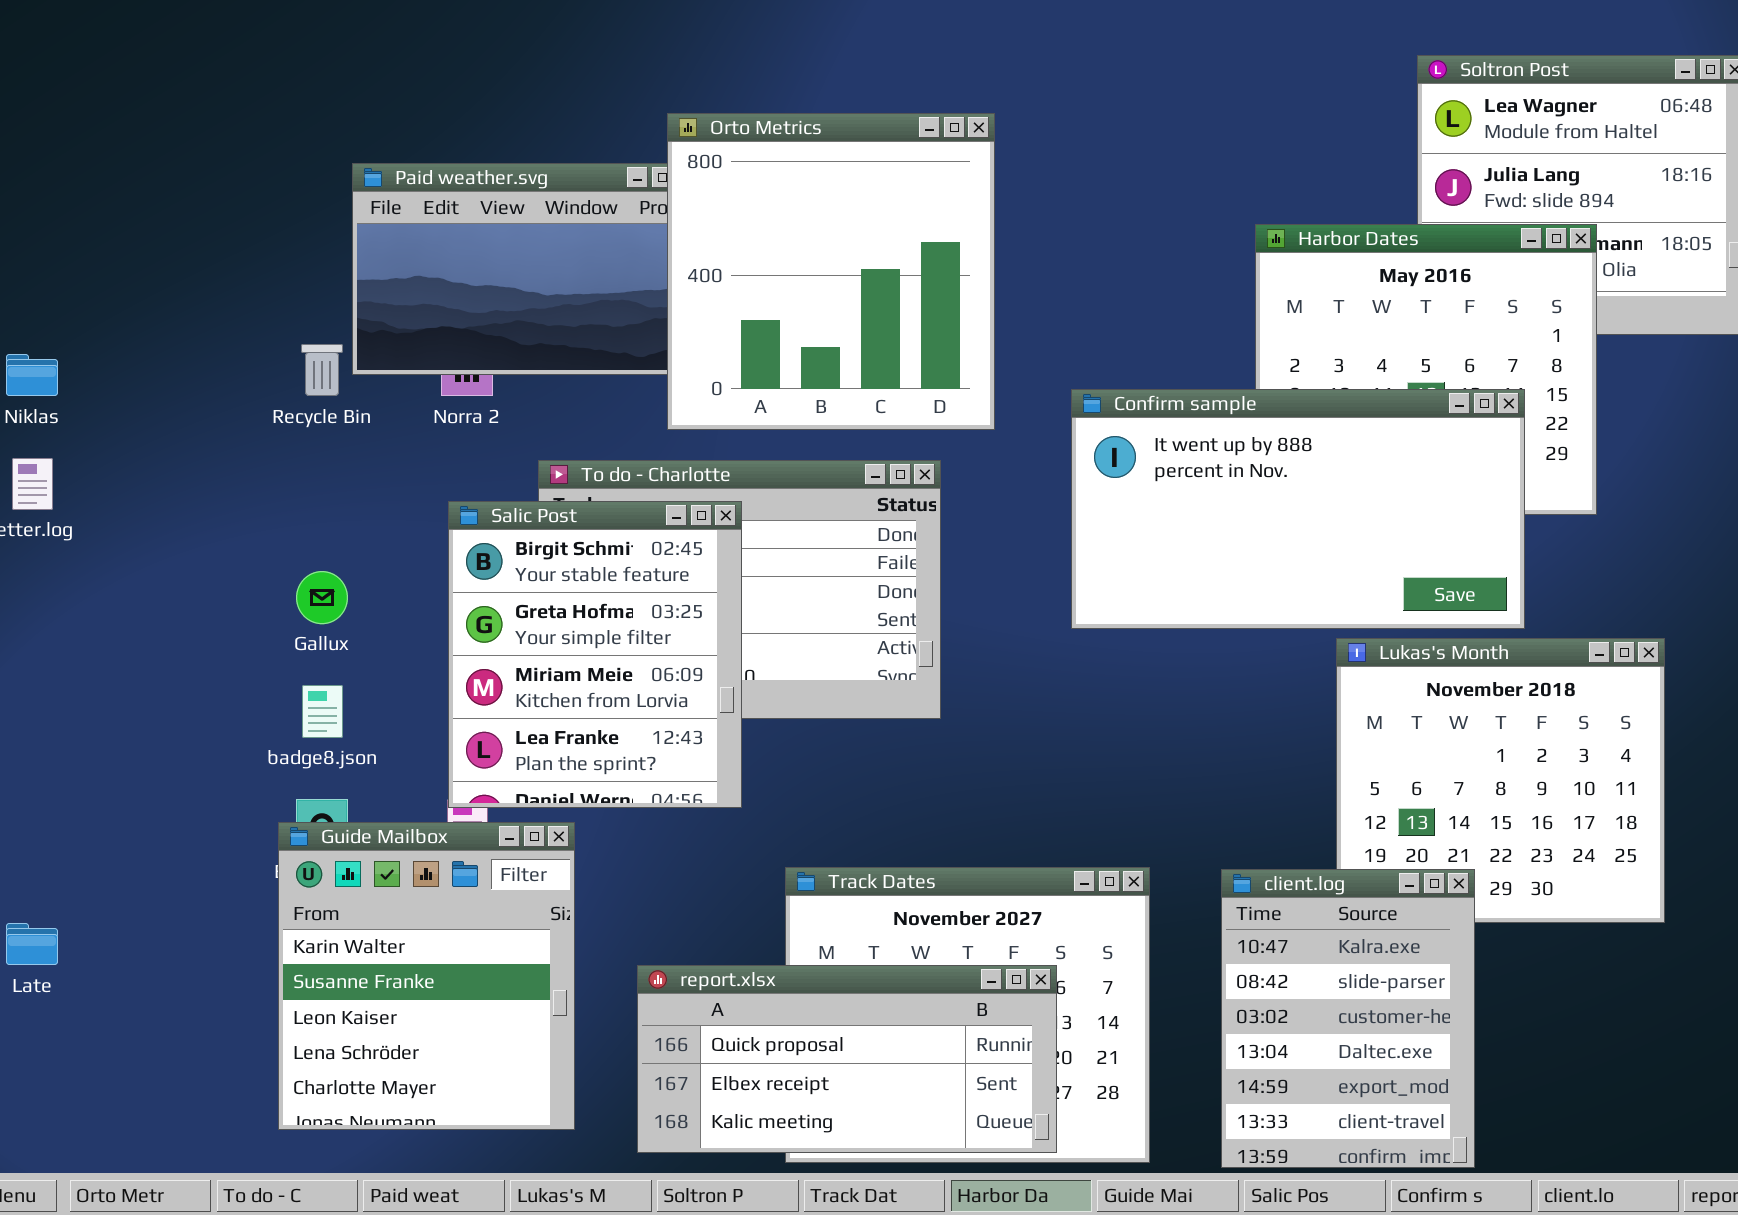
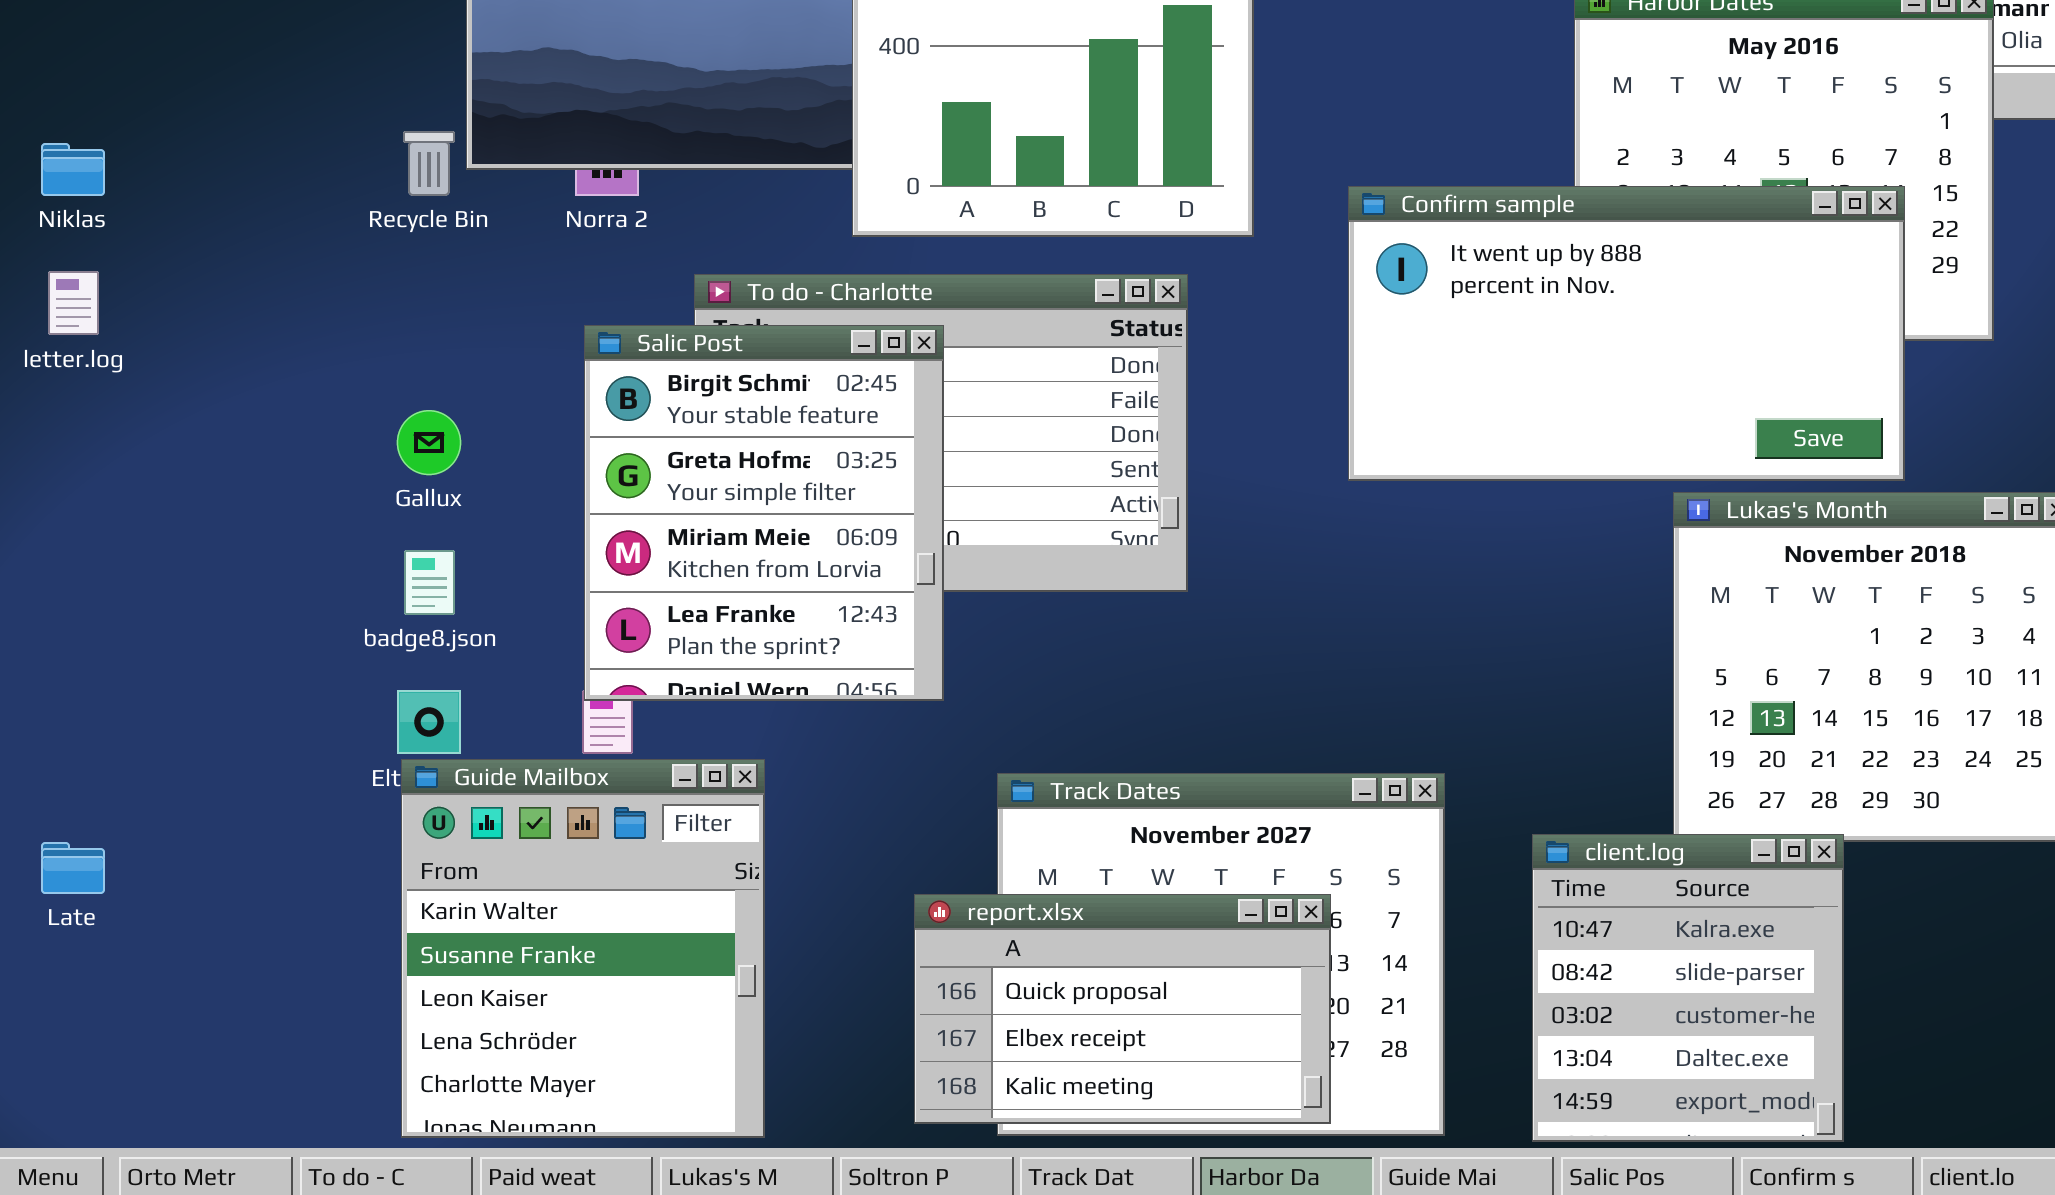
Guide Mailbox: [278,822,575,1130] -> [401,759,765,1138], moved
client.log: [1221,869,1475,1168] -> [1532,834,1844,1142], resized
report.xlsx: [637,965,1057,1153] -> [914,894,1331,1124], resized

